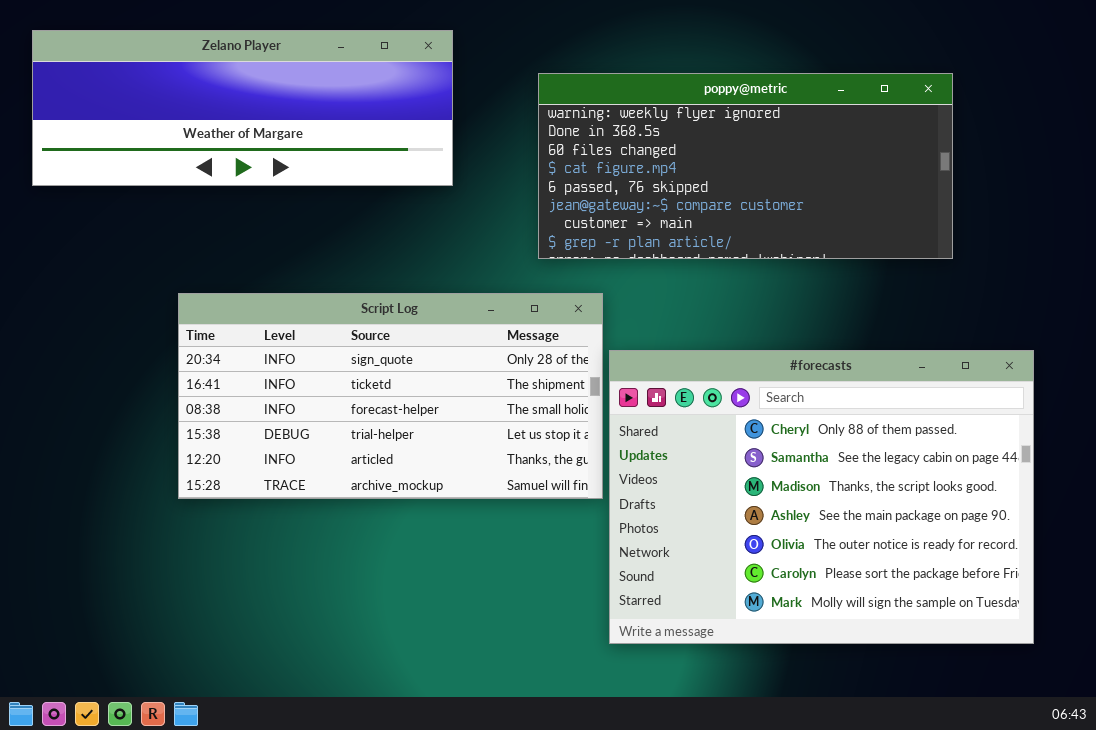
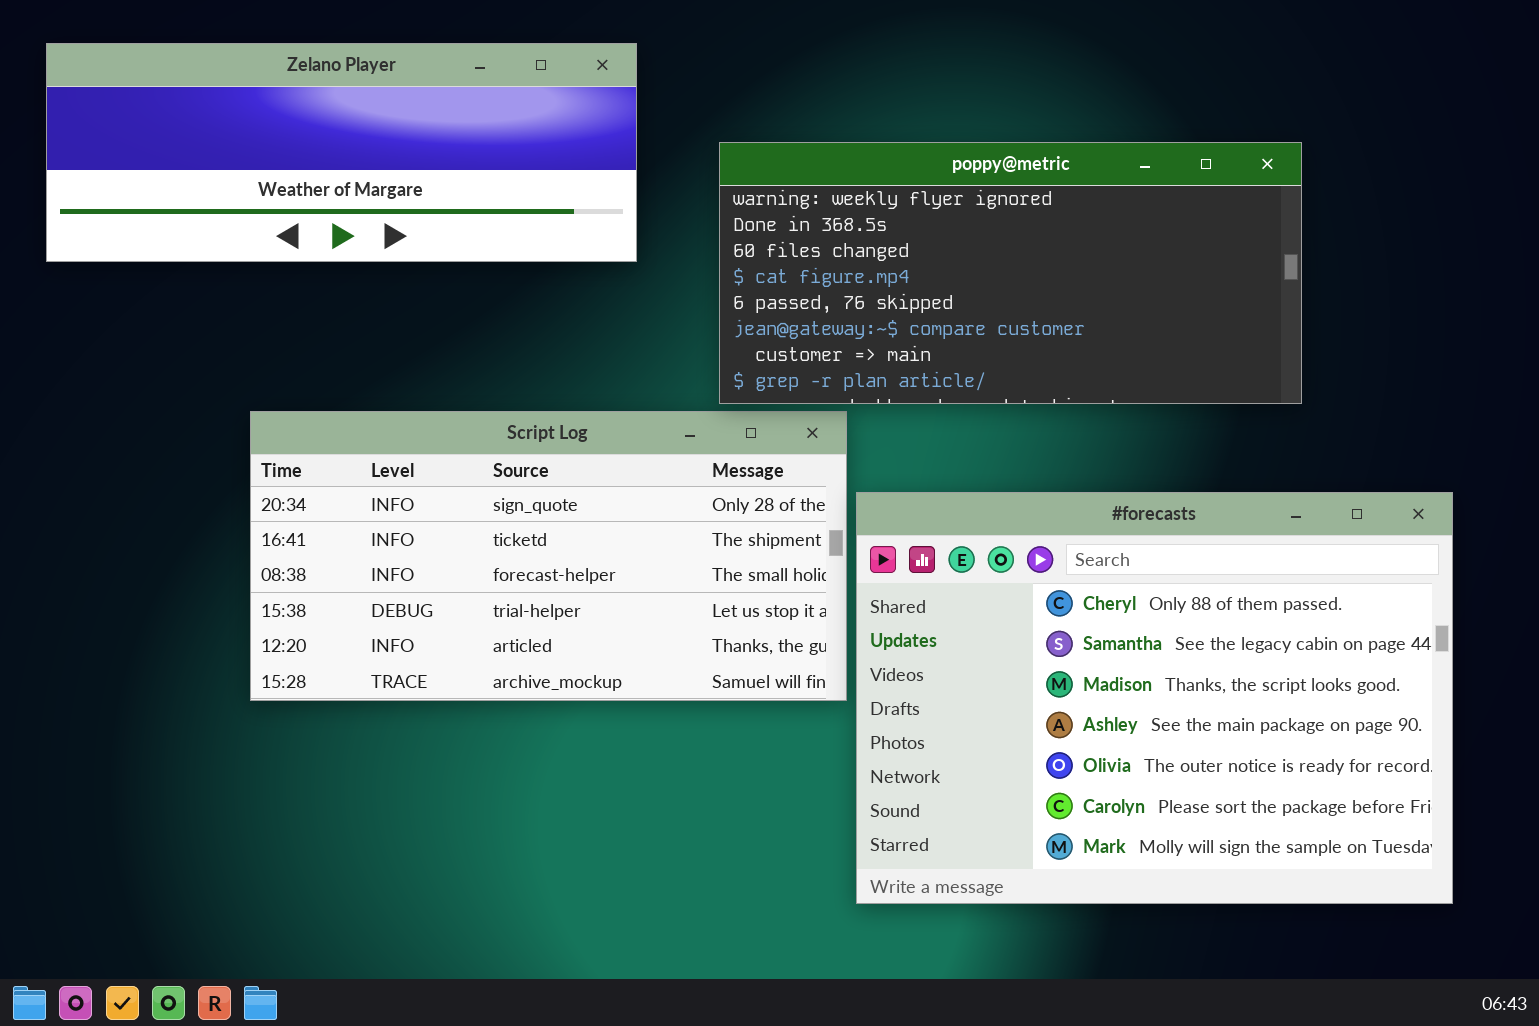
poppy@metric: [538,73,953,259] -> [719,142,1302,404], moved

